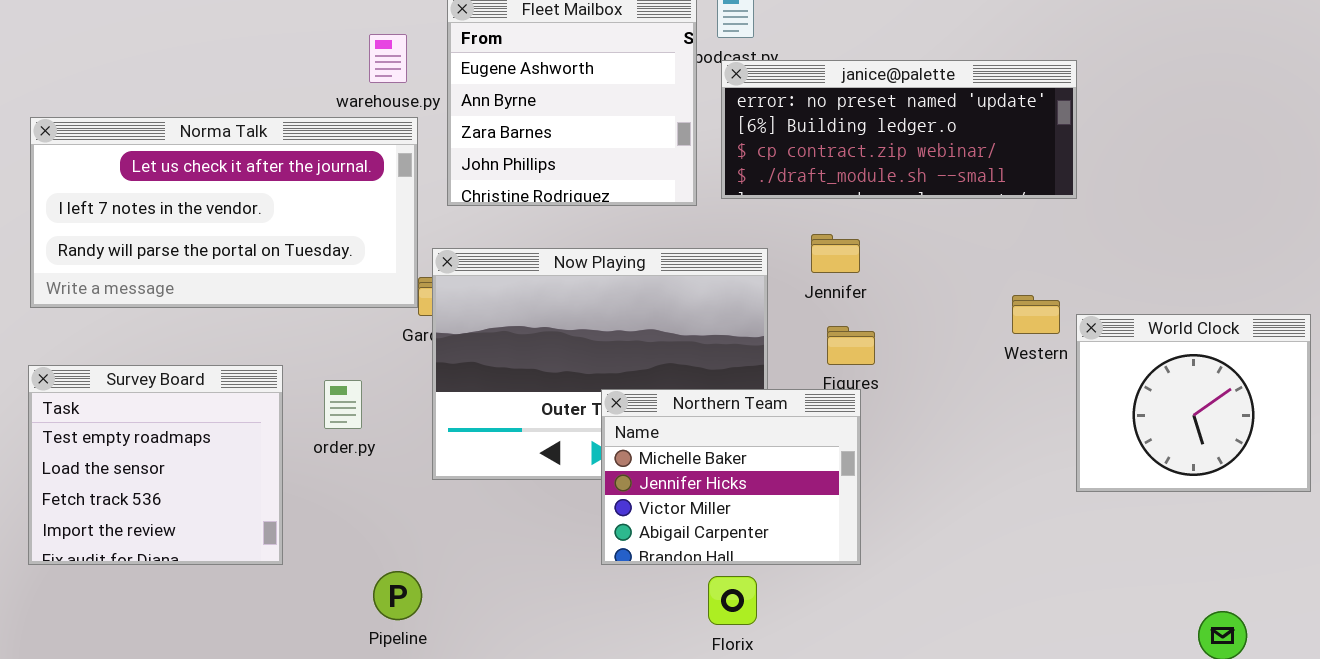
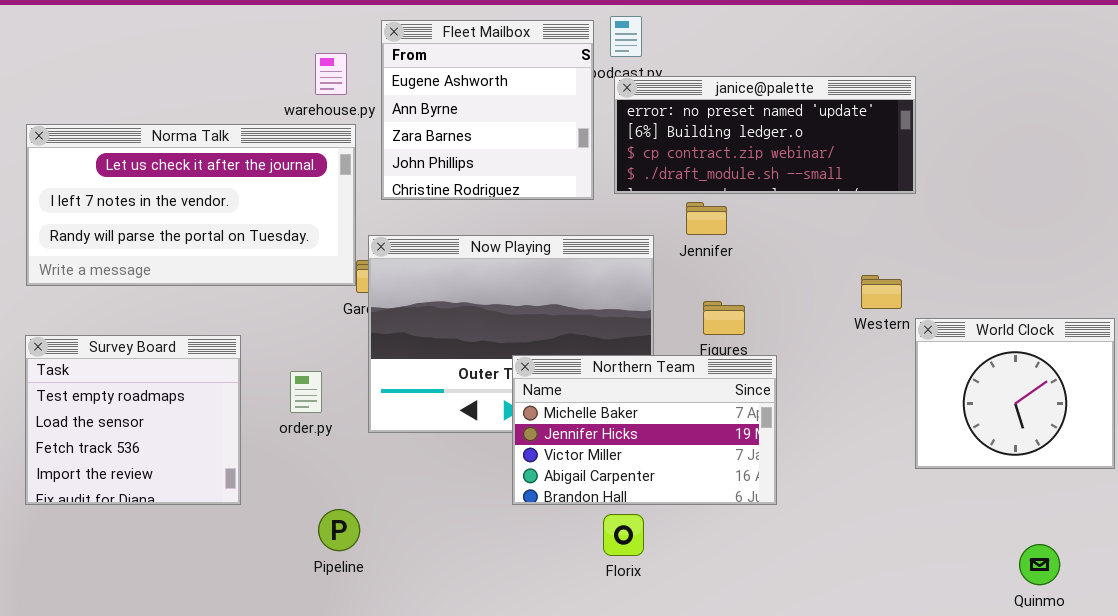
Jennifer: [811,234,860,273] -> [686,202,727,235], moved
World Clock: [1076,314,1311,492] -> [915,318,1115,469], moved
order.py: [324,380,362,429] -> [290,371,322,413], moved
Northern Team: [601,389,861,565] -> [512,355,777,505], resized

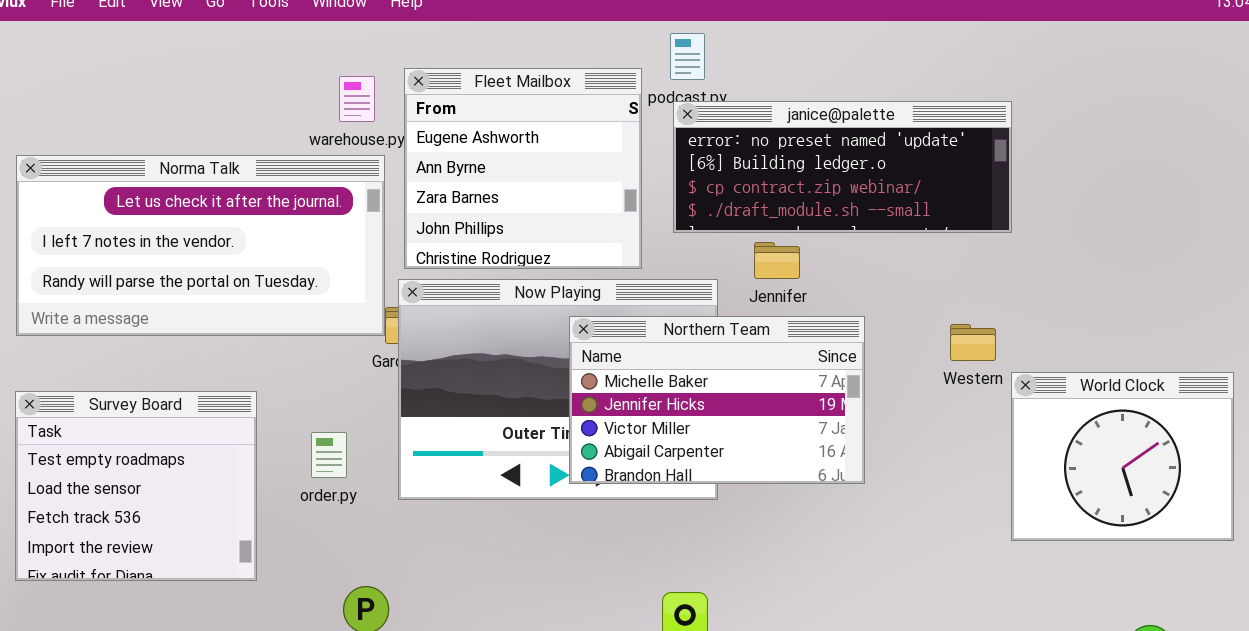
Fleet Mailbox: [381,20,594,200] -> [404,68,642,269], moved
Northern Team: [512,355,777,505] -> [569,316,865,484], moved

